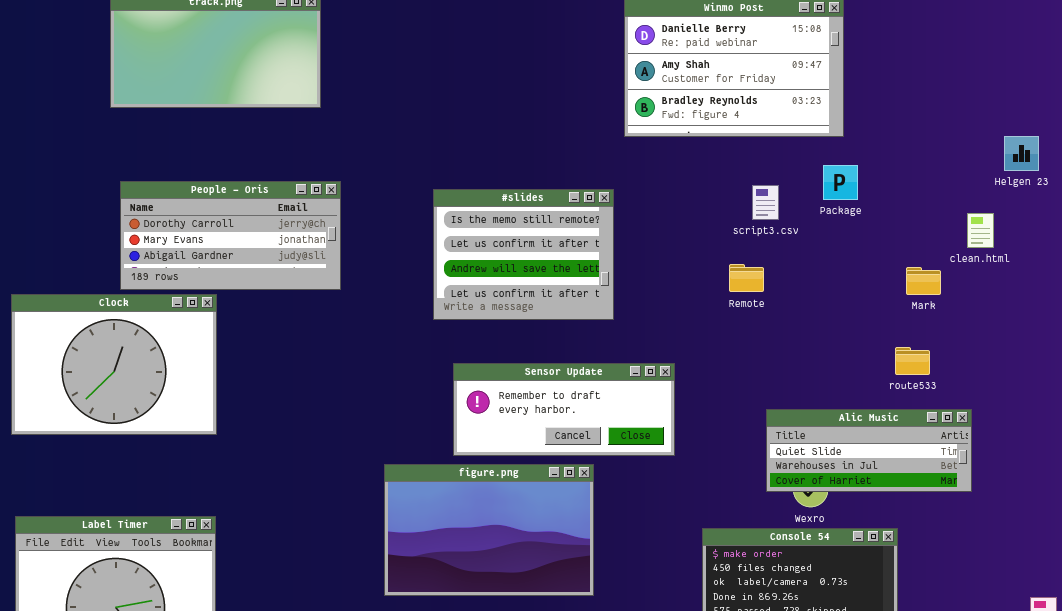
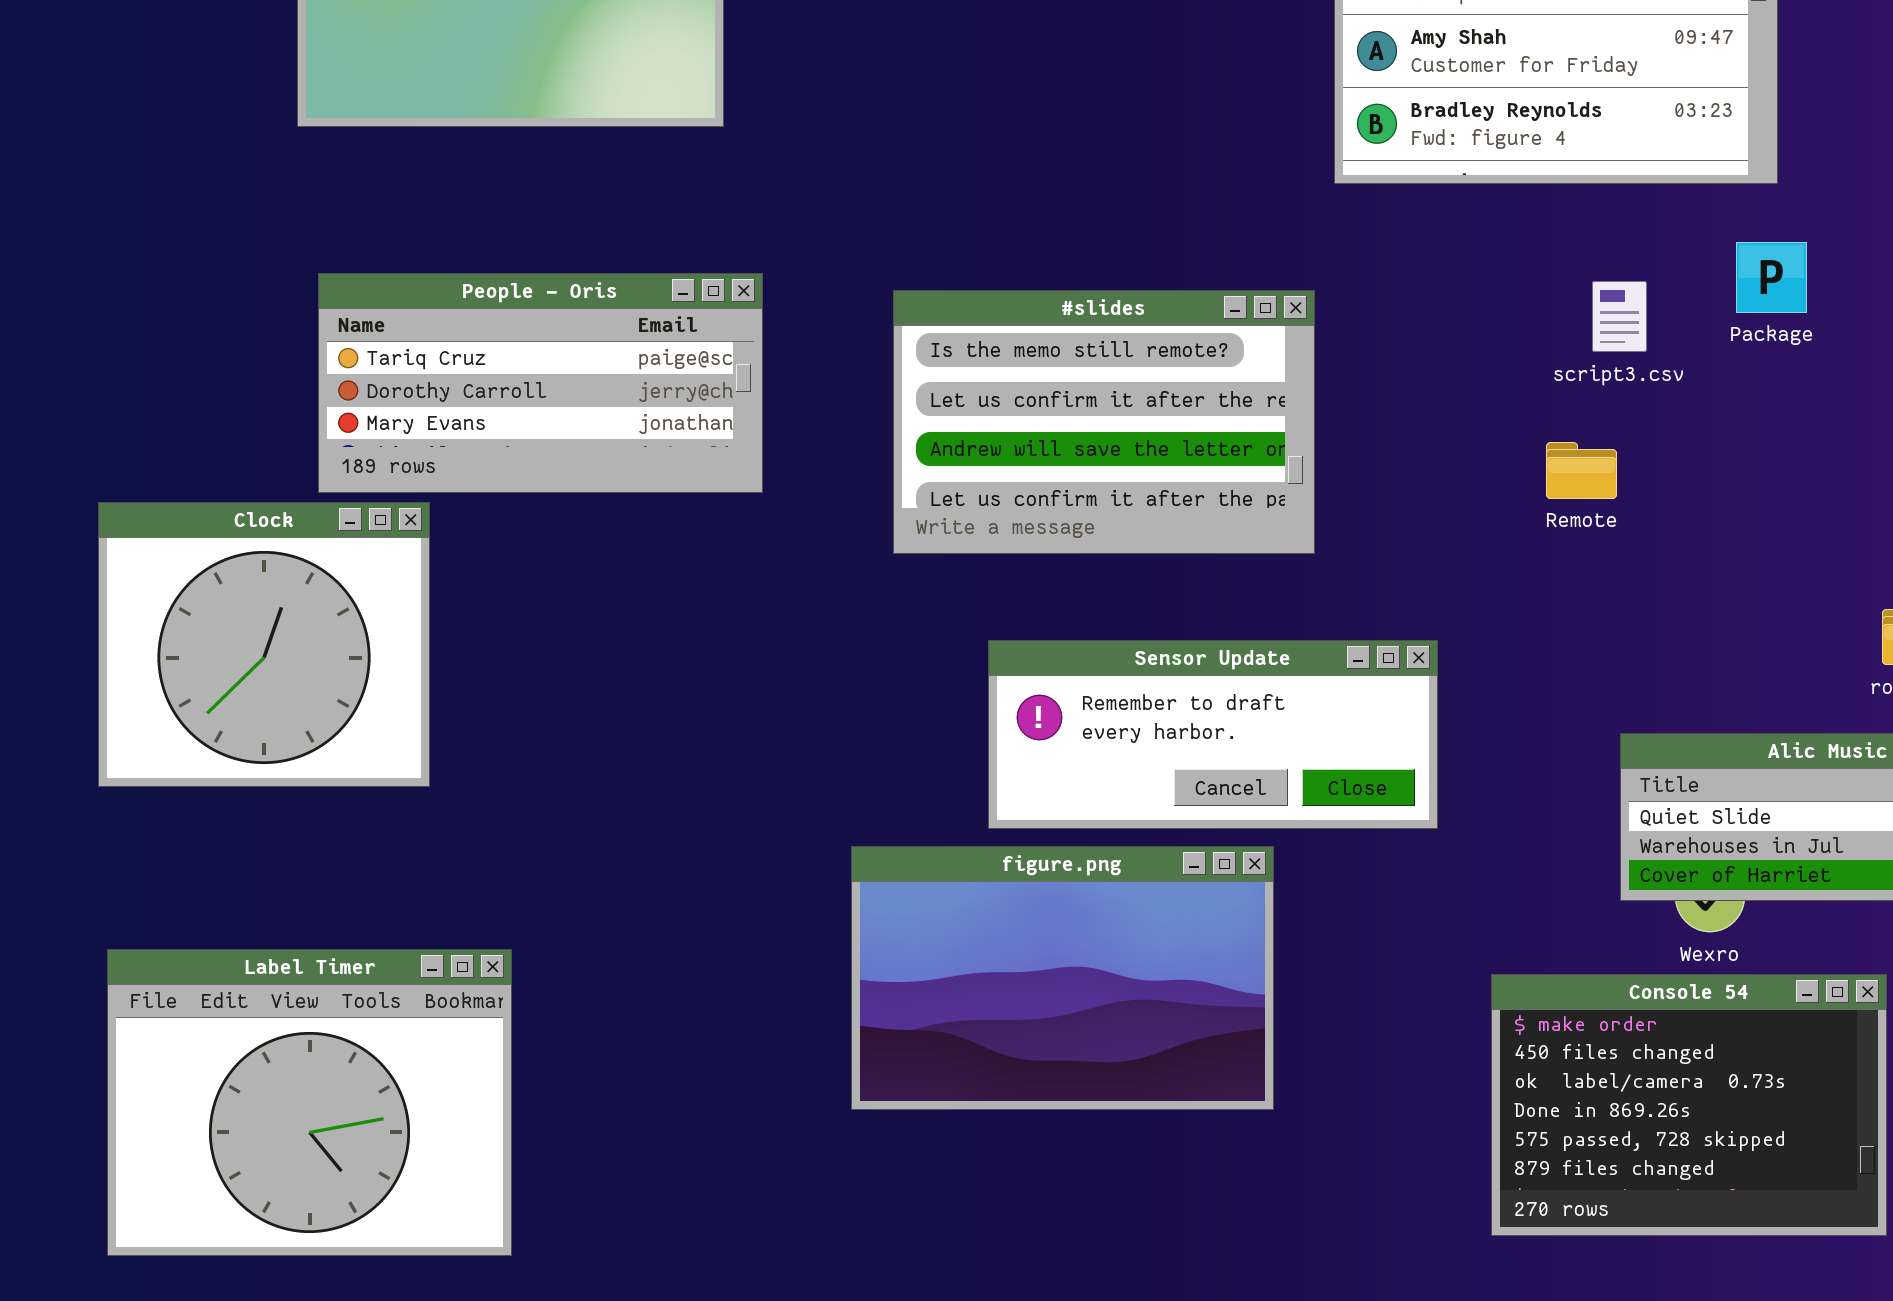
People - Oris: [120,181,341,290] -> [318,273,763,493], scrolled up 1 row
#slides: [433,189,614,320] -> [893,290,1315,554], resized
Clock: [11,294,217,435] -> [98,502,430,787], resized

